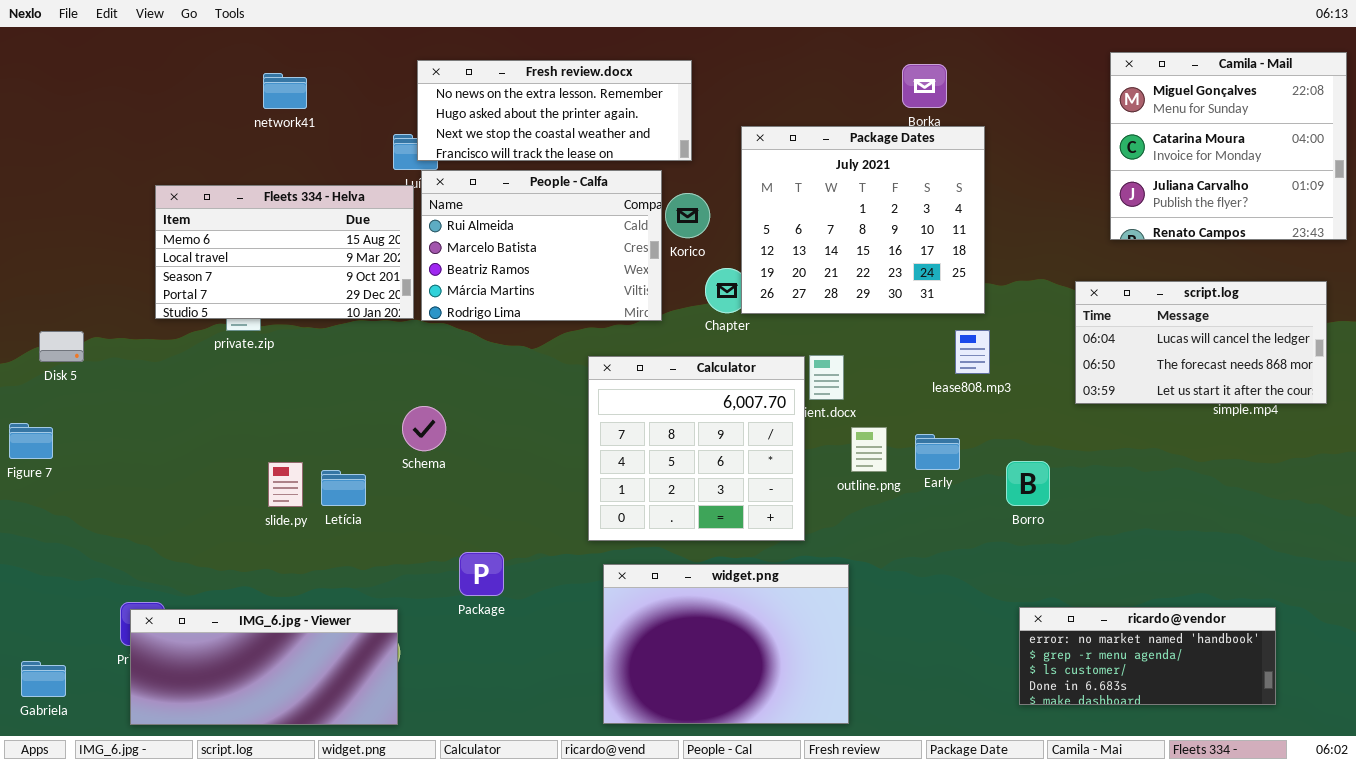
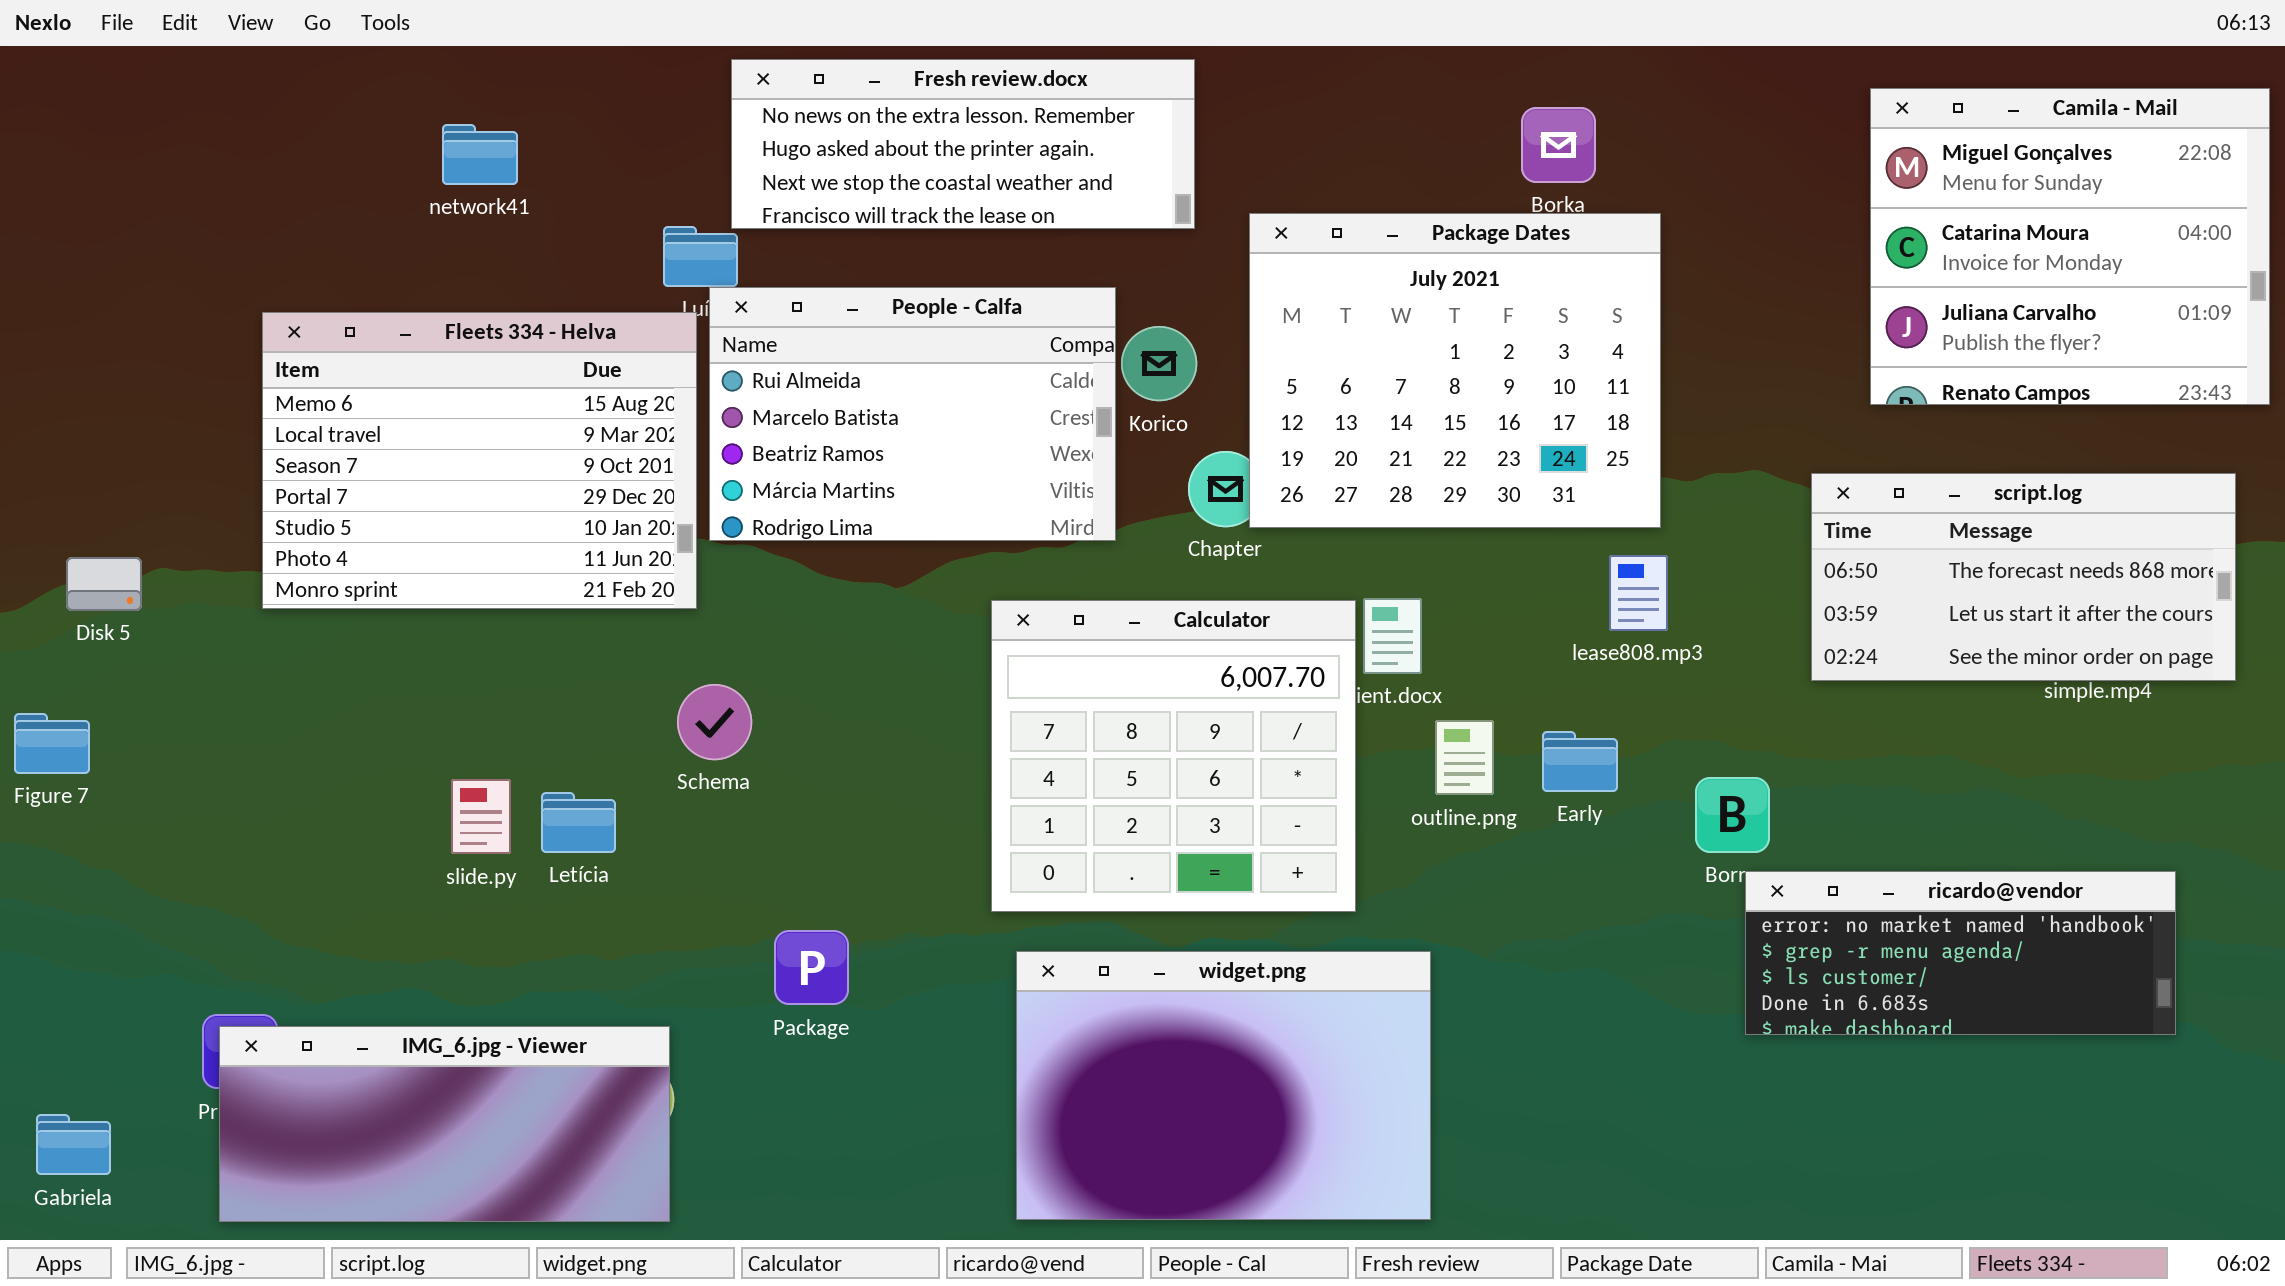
Fresh review.docx: [417,60,692,161] -> [731,59,1195,229], moved
Fleets 334 - Helva: [155,185,414,319] -> [262,312,697,609], resized
script.log: [1075,281,1327,404] -> [1811,473,2236,681], scrolled down 1 row
ricardo@vendor: [1019,607,1276,705] -> [1745,871,2176,1035], moved

